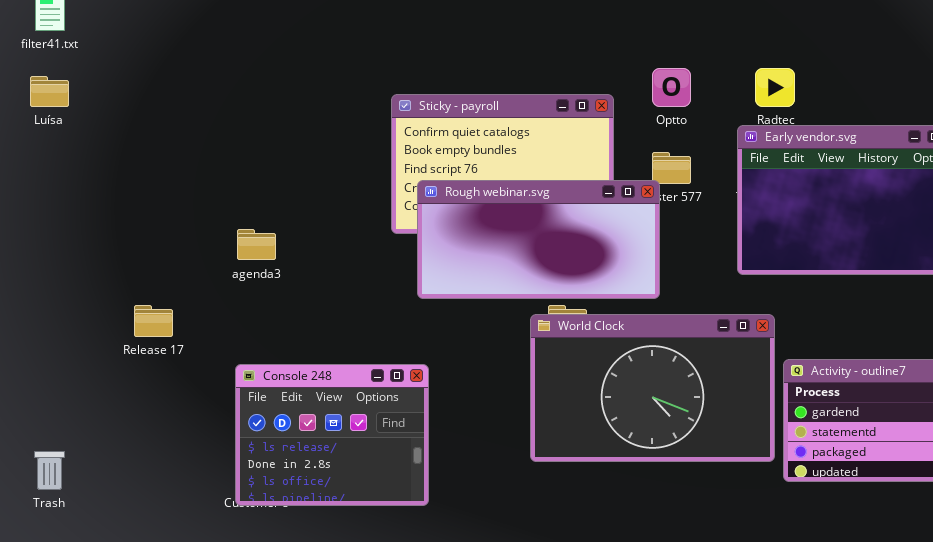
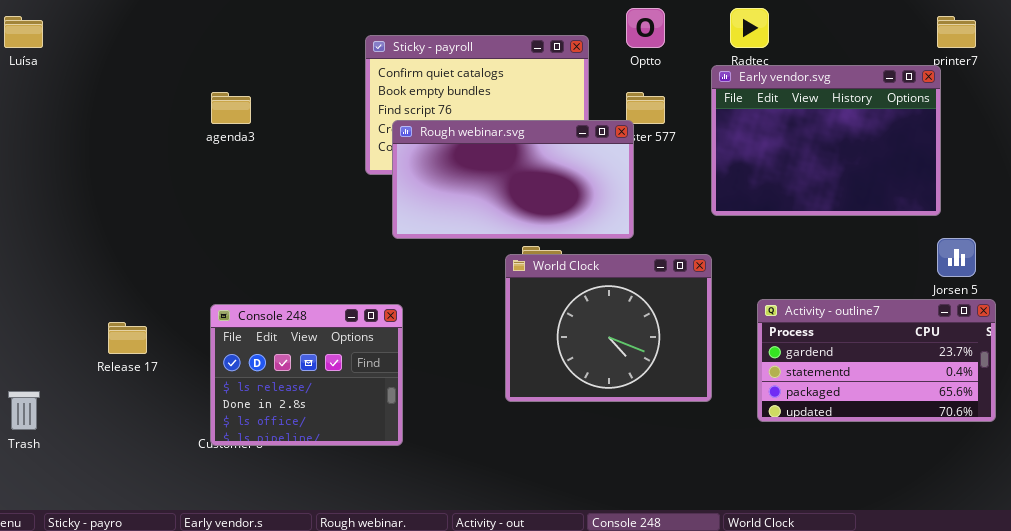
agenda3: [237,229,276,260] -> [211,92,251,124], moved
Release 17: [134,305,173,337] -> [108,322,147,354], moved
World Clock: [530,314,775,462] -> [505,254,712,402], resized

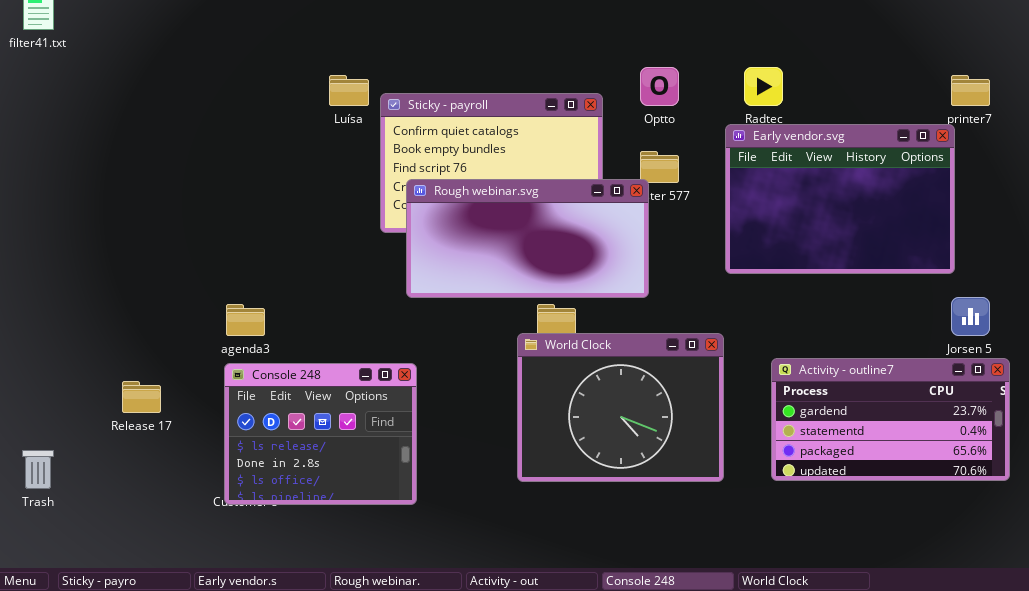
Luísa: [4,16,43,48] -> [329,75,369,106], moved
agenda3: [211,92,251,124] -> [226,304,265,336], moved
World Clock: [505,254,712,402] -> [517,333,724,482], moved

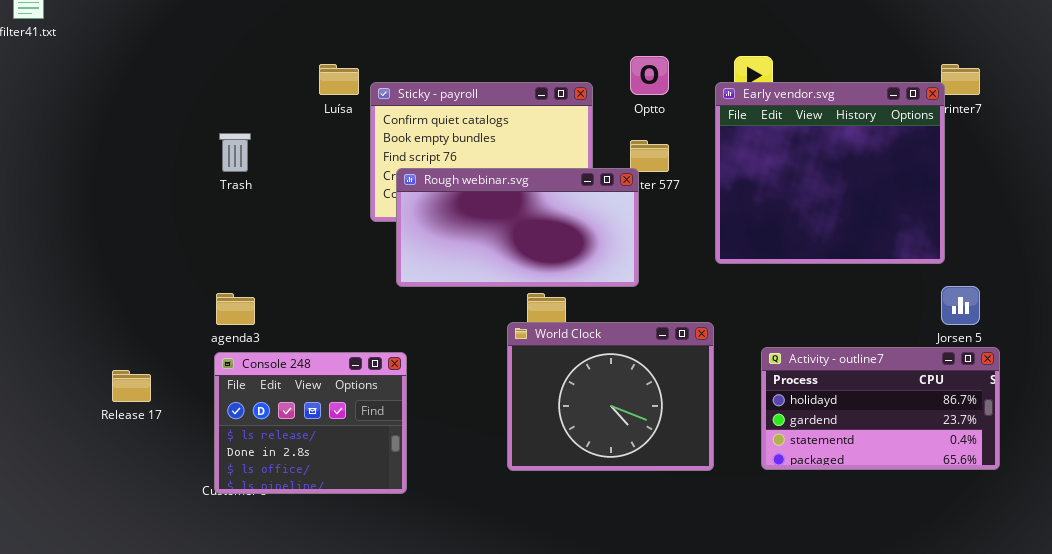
Early vendor.svg: [725,124,955,274] -> [715,82,945,264], resized
Activity - outline7: [771,358,1010,481] -> [761,347,1000,470], scrolled up 1 row
Trash: [22,450,54,489] -> [219,133,251,172], moved

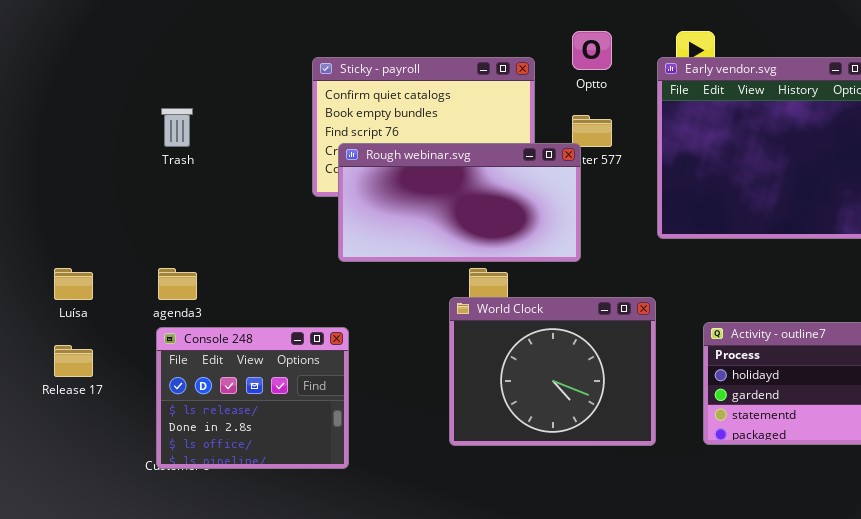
Luísa: [319,64,359,95] -> [54,268,93,300], moved

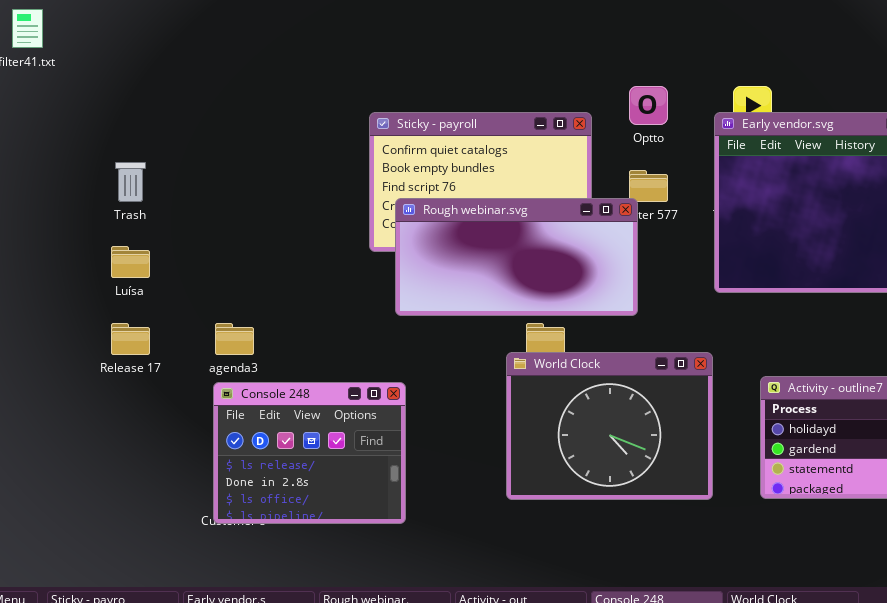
Trash: [161,108,193,147] -> [115,162,146,202], moved
Luísa: [54,268,93,300] -> [111,246,150,278], moved
Release 17: [54,345,93,377] -> [111,323,150,355], moved

